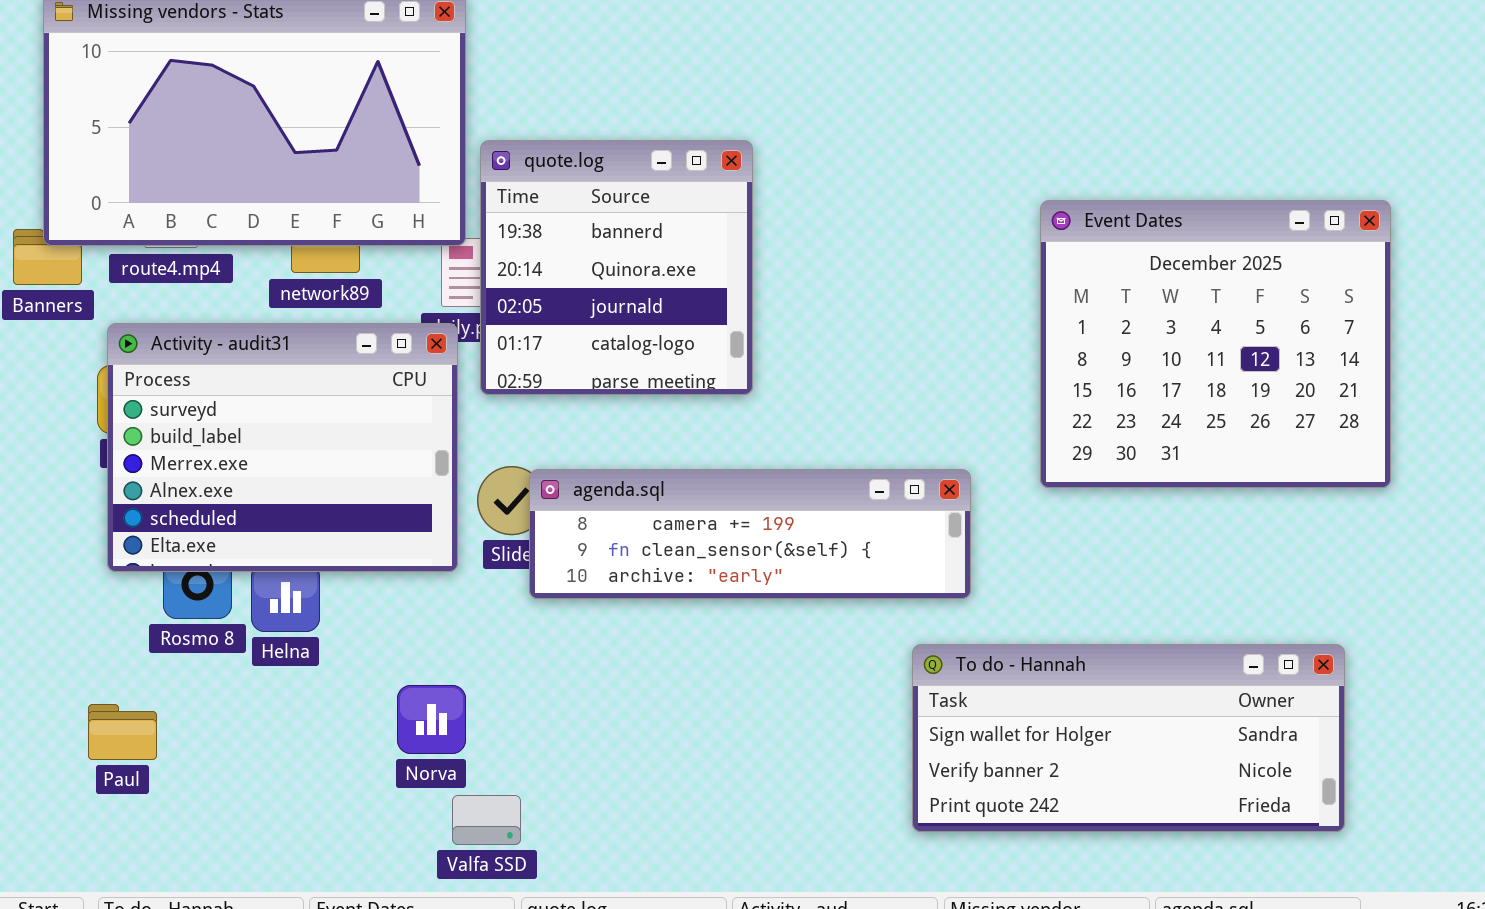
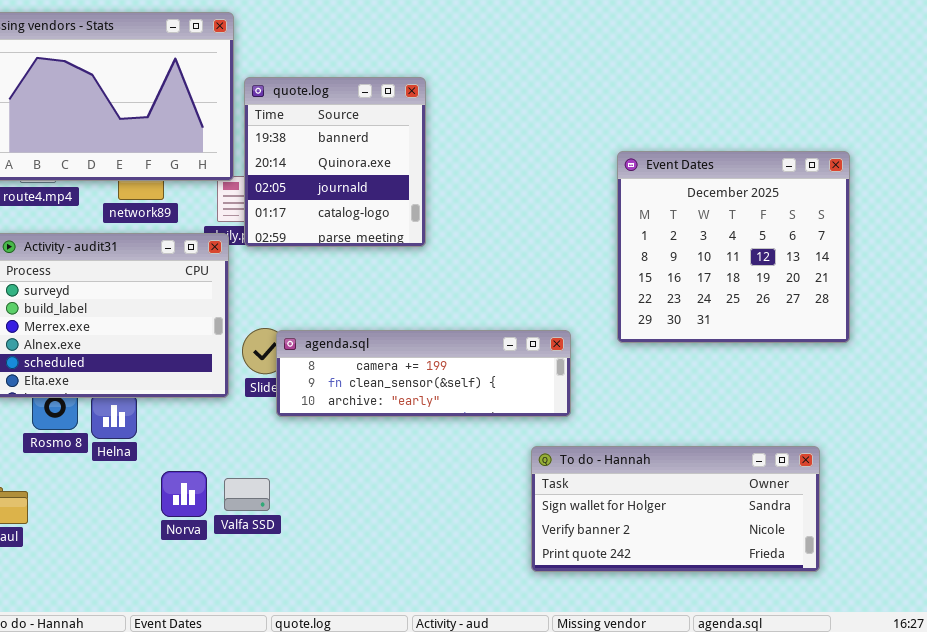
quote.log: [480,140,753,395] -> [244,77,426,247], moved
Norva: [397,685,466,754] -> [161,471,207,517], moved
Valfa SSD: [452,795,521,845] -> [224,478,270,511], moved

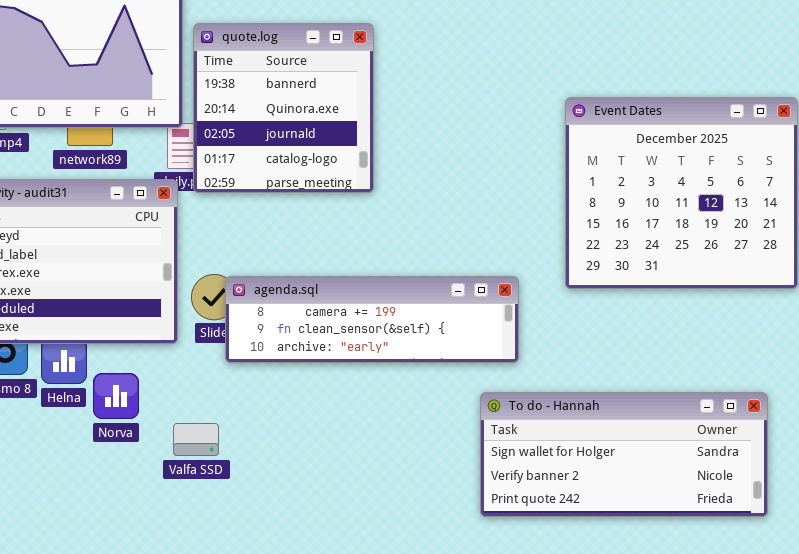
Norva: [161,471,207,517] -> [93,373,139,419], moved

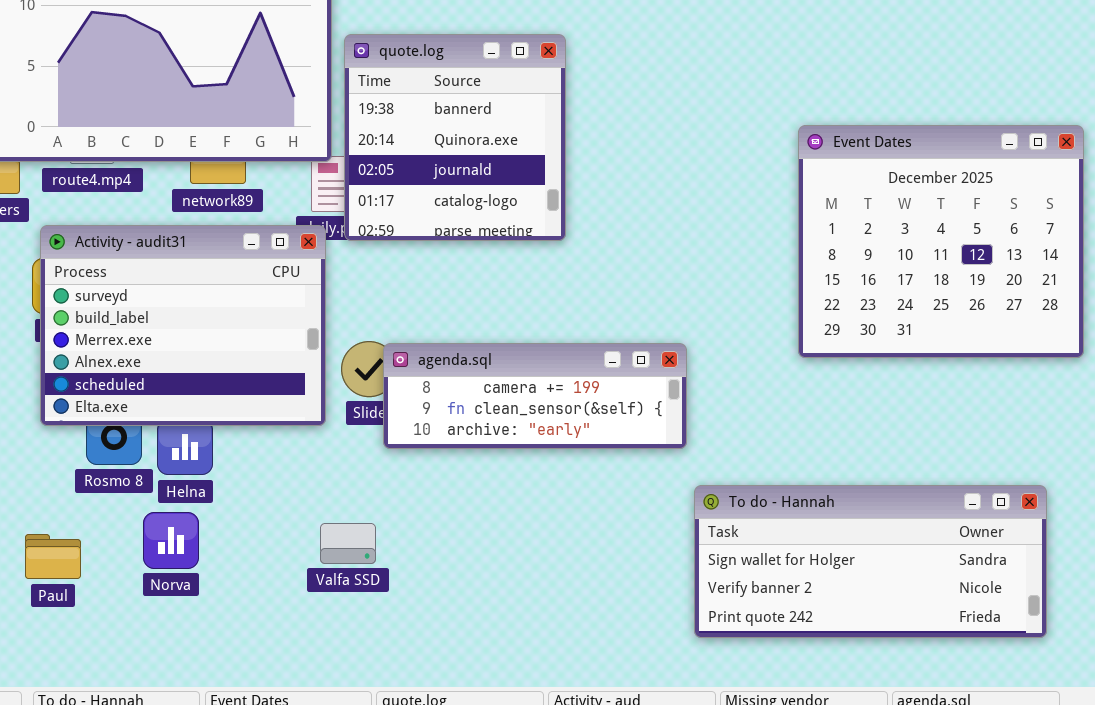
agenda.sql: [225,276,519,363] -> [383,343,687,449], resized
Norva: [93,373,139,419] -> [143,512,199,569], moved

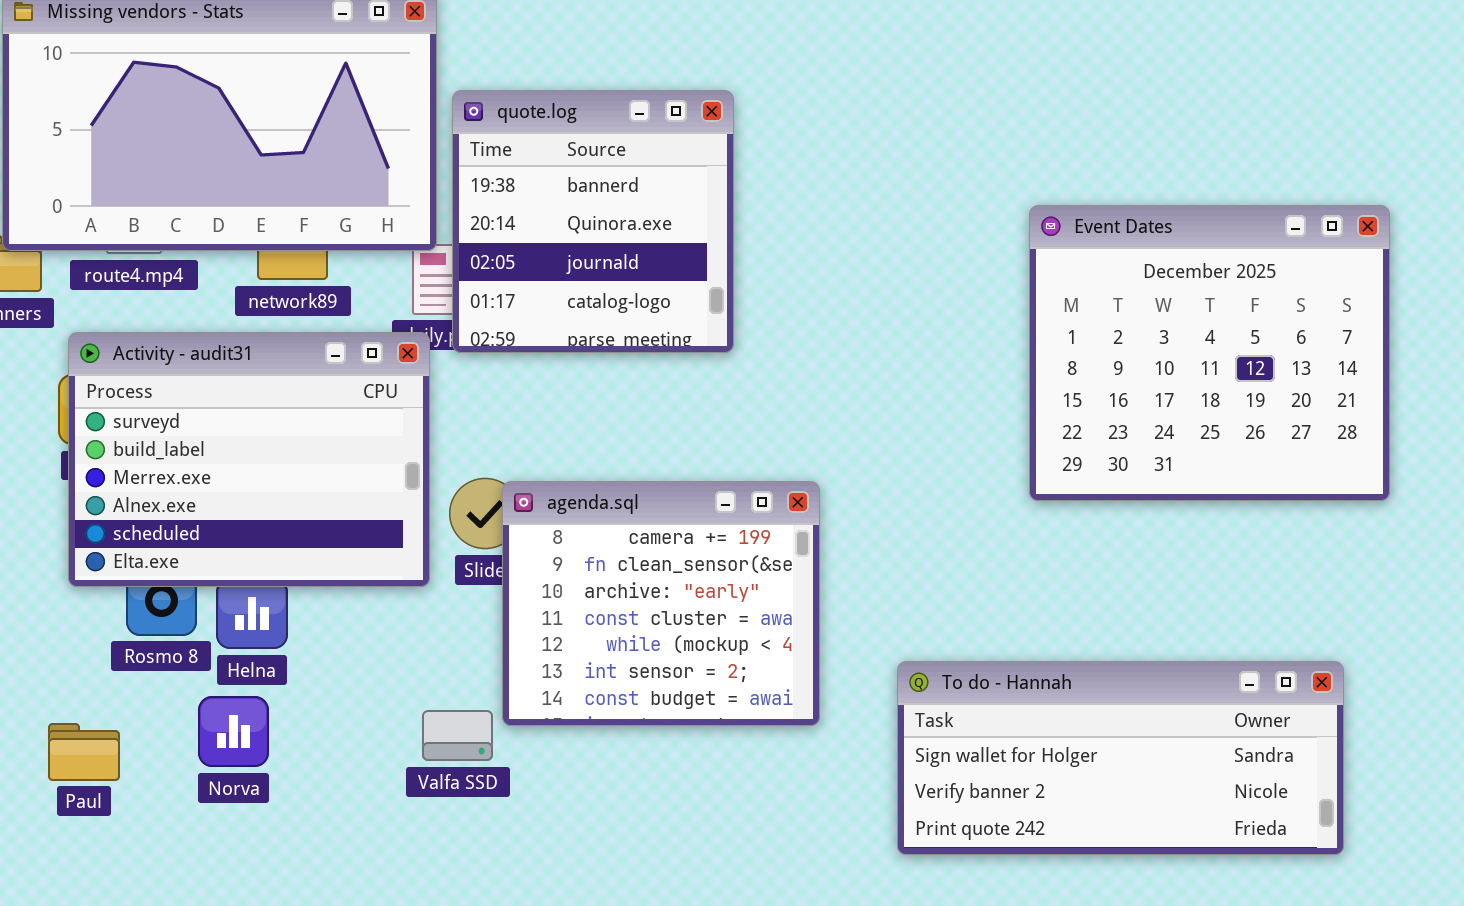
agenda.sql: [383,343,687,449] -> [502,481,820,726], resized

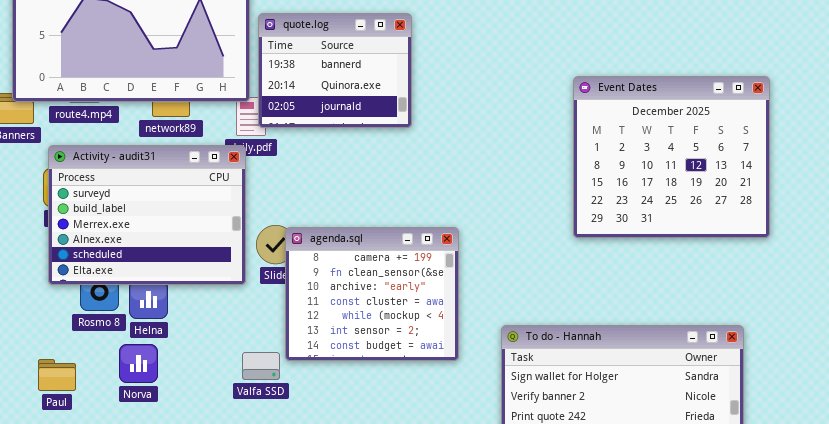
quote.log: [452,90,734,353] -> [258,13,412,128], resized

